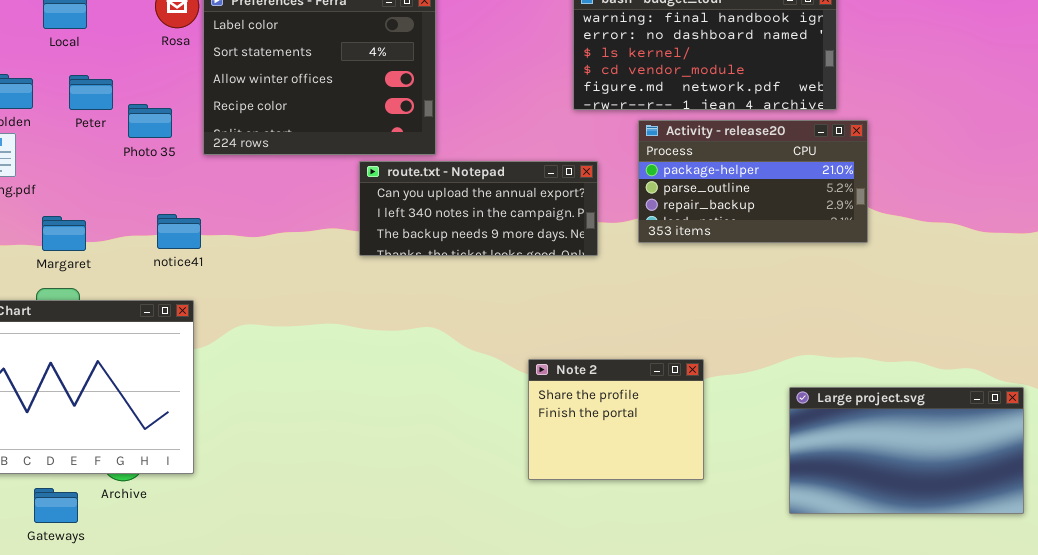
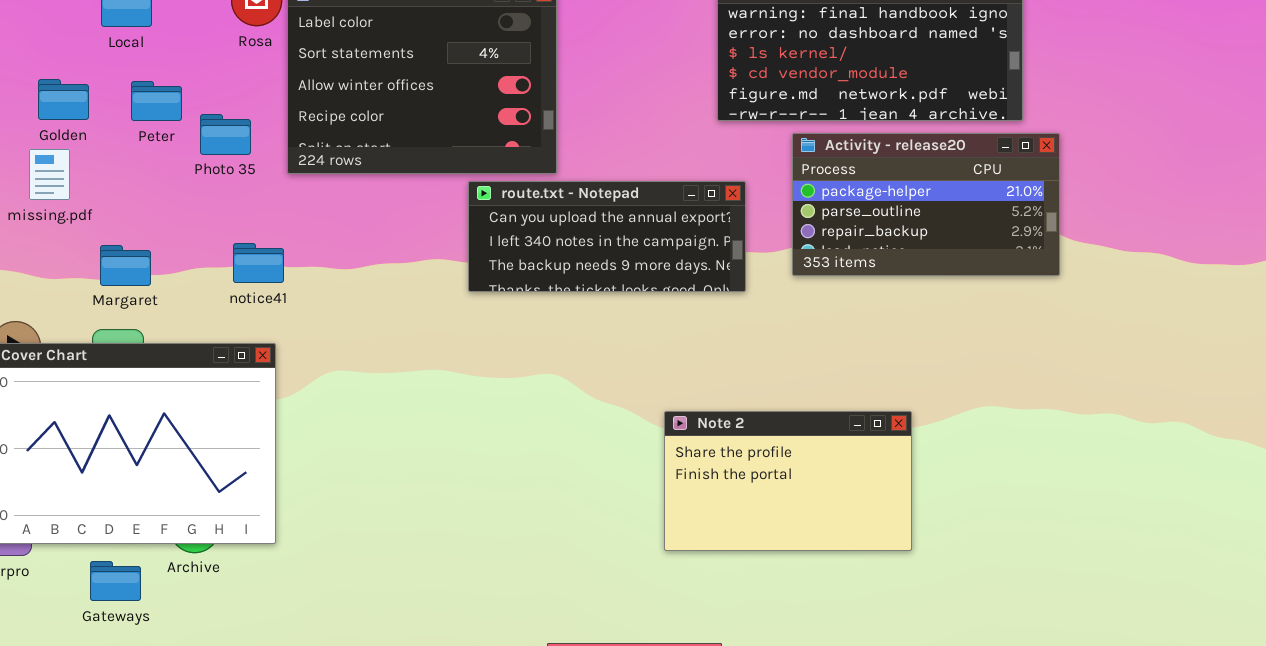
Note 2: [528,359,704,480] -> [664,411,912,551], resized
Large project.svg: [789,387,1024,514] -> none, closed

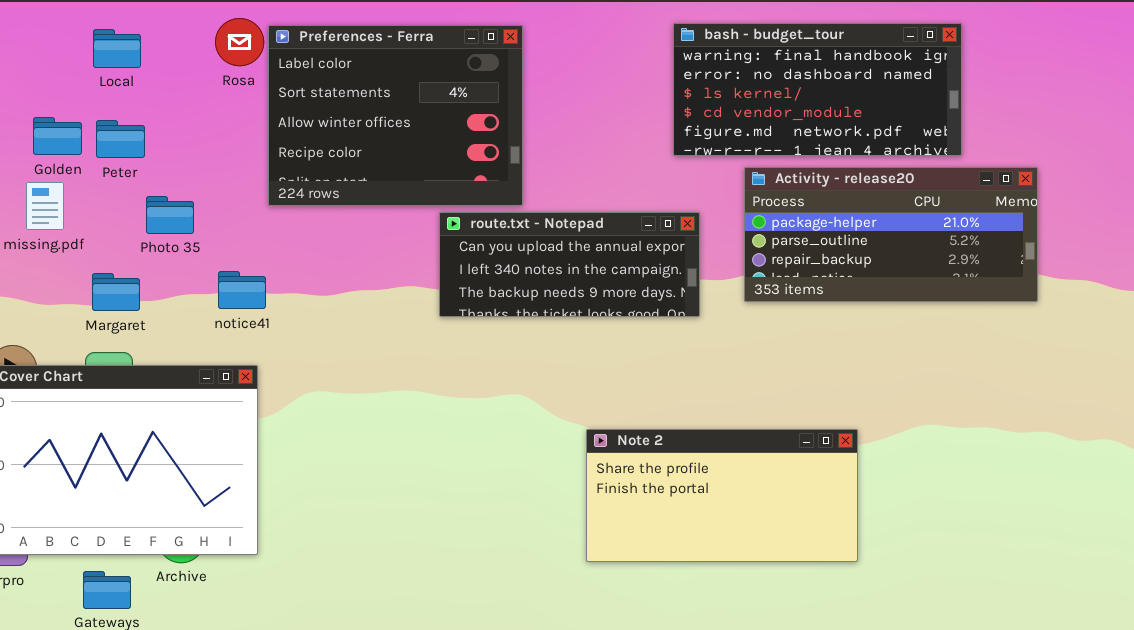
Peter: [131,81,182,121] -> [96,120,145,158], moved
Photo 35: [200,114,251,155] -> [146,196,194,234], moved
Activity - release20: [792,133,1060,276] -> [744,167,1038,302], resized
Note 2: [664,411,912,551] -> [586,429,858,562], resized

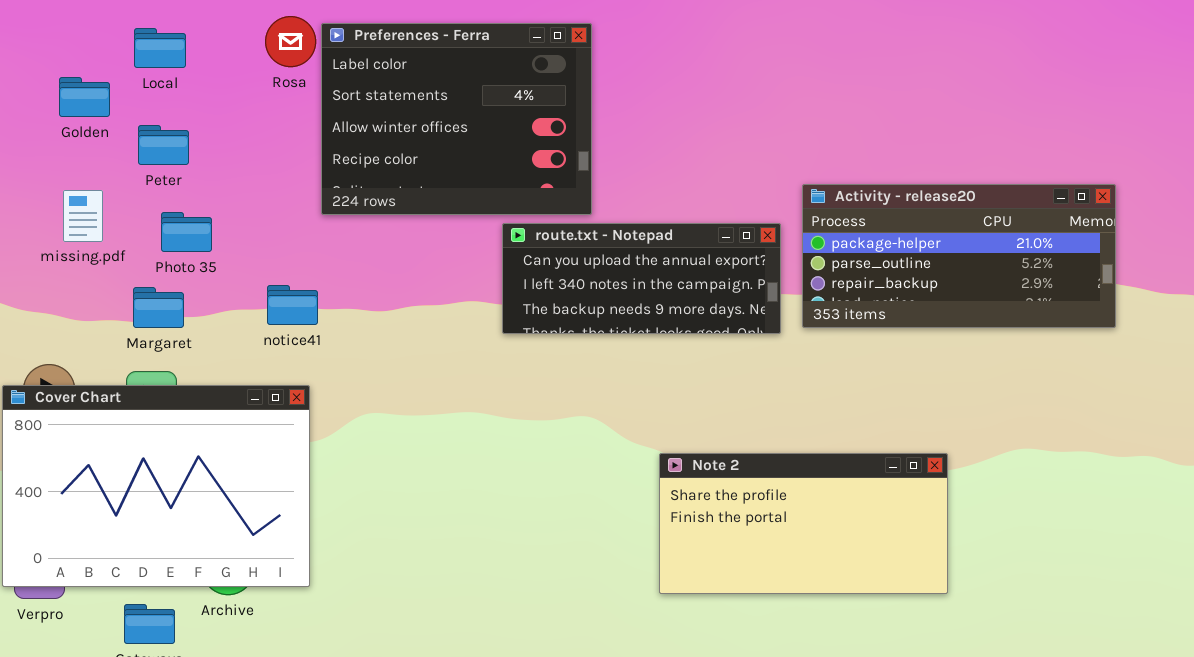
bash - budget_tour: [673,23,962,156] -> none, closed
Golden: [33,117,82,155] -> [59,77,110,117], moved
Activity - release20: [744,167,1038,302] -> [802,184,1116,328], moved
Photo 35: [146,196,194,234] -> [161,212,212,252], moved

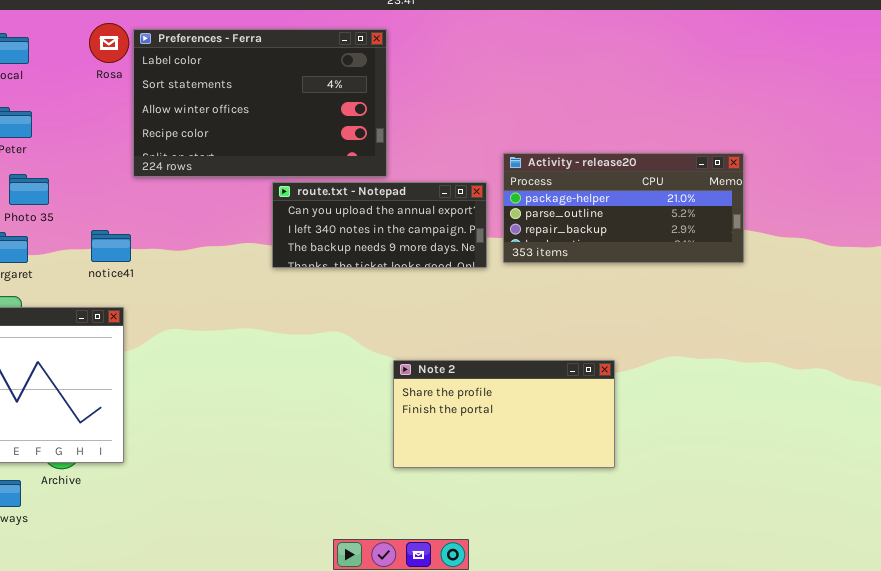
Preferences - Ferra: [321,23,592,215] -> [133,29,387,177], resized

